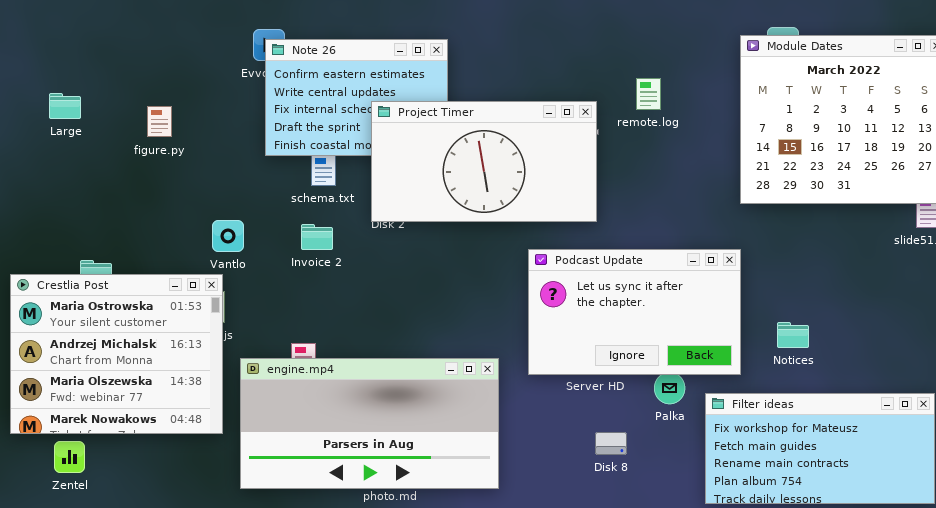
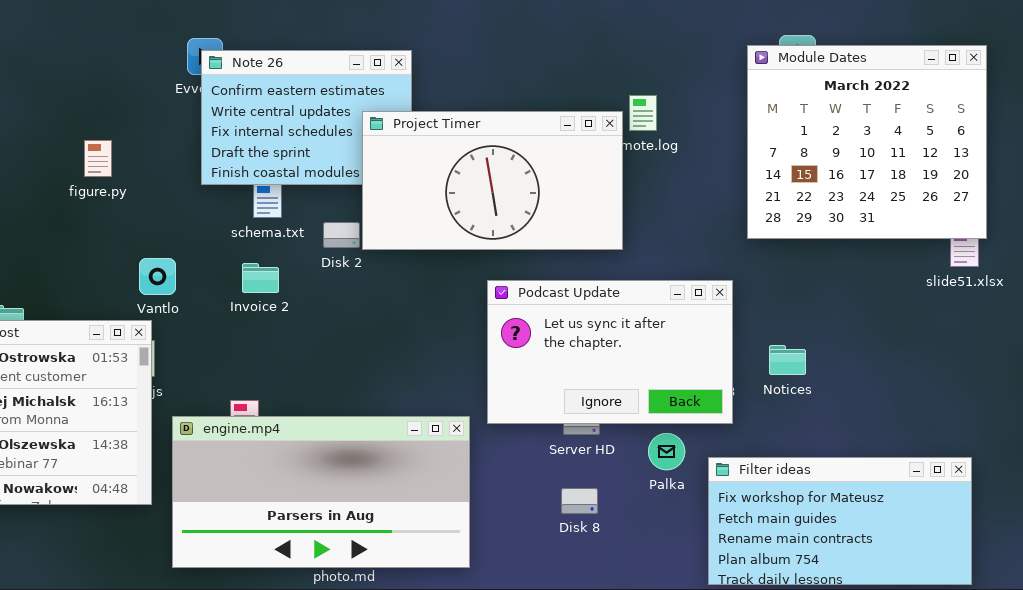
Project Timer: [371,101,597,222] -> [362,111,623,250], moved
figure.py: [147,106,172,137] -> [84,140,112,177], moved
Podcast Update: [528,249,741,375] -> [487,280,733,424], moved
Notices: [777,322,809,348] -> [769,345,806,375], moved
Disk 8: [595,432,627,455] -> [561,488,598,514], moved

